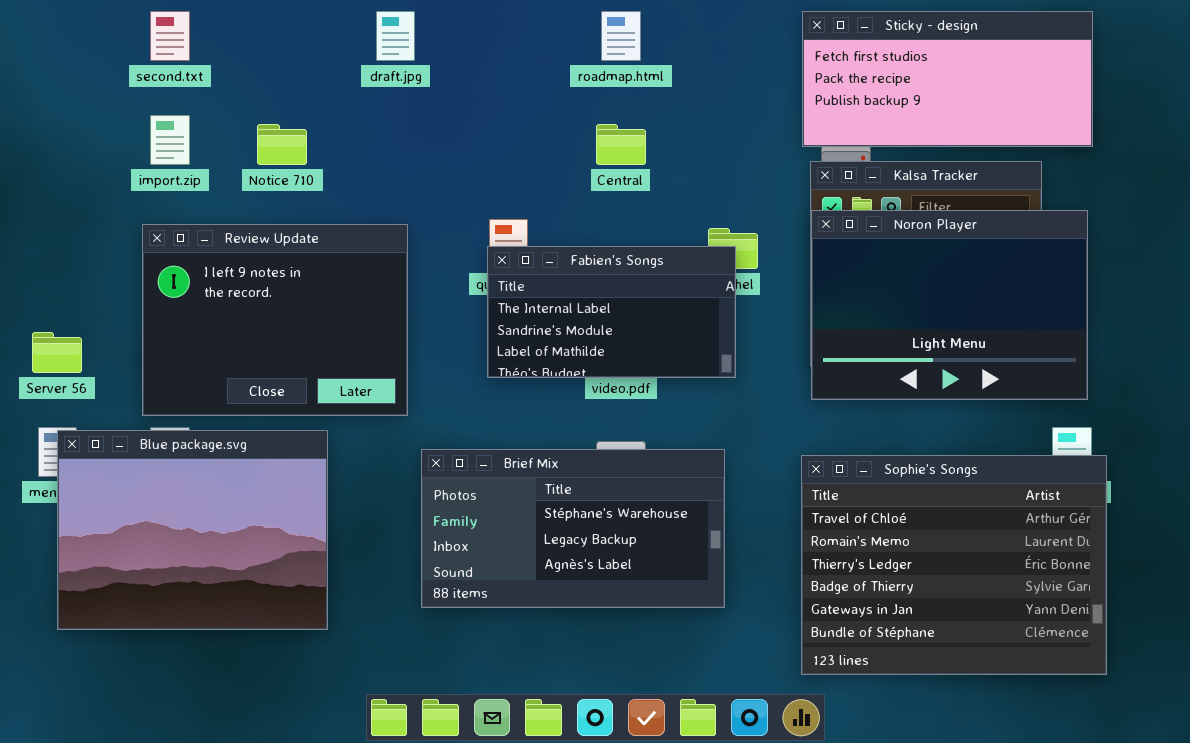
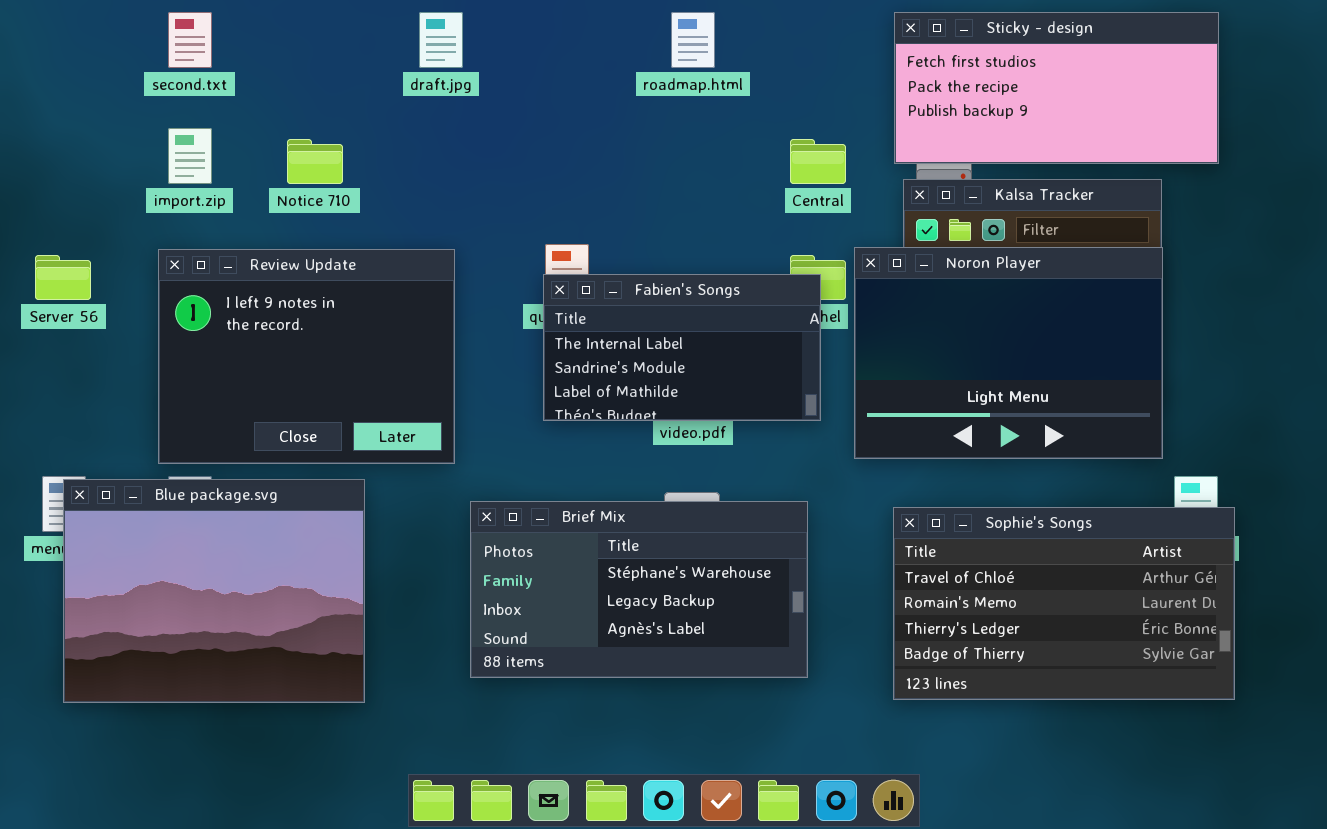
Central: [596,124,646,165] -> [790,139,846,184], moved
Noron Player: [811,210,1088,400] -> [854,247,1163,459], moved
Server 56: [32,332,82,373] -> [35,255,91,300], moved
Sophie's Songs: [801,455,1107,675] -> [893,507,1235,700], resized

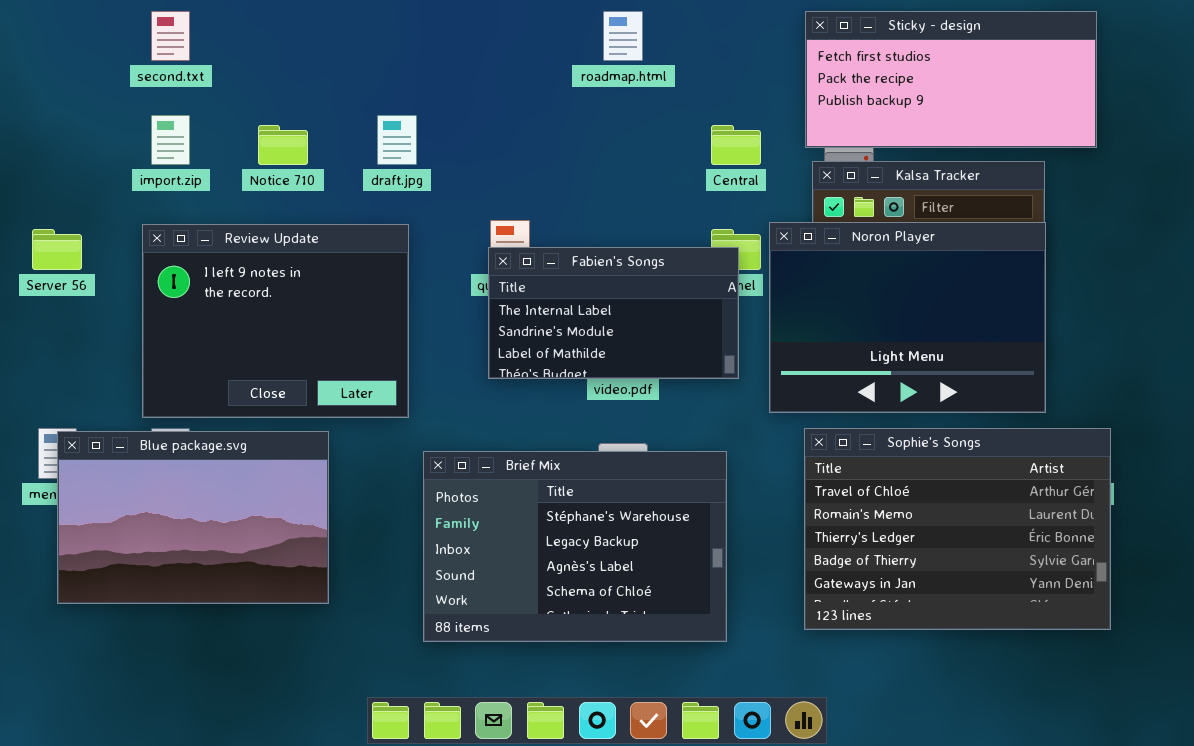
draft.jpg: [419,12,463,68] -> [377,115,417,165], moved
Blue package.svg: [63,479,365,703] -> [57,431,329,604], resized
Brief Mix: [470,501,808,678] -> [423,451,727,642], resized
Sophie's Songs: [893,507,1235,700] -> [804,428,1111,630], resized

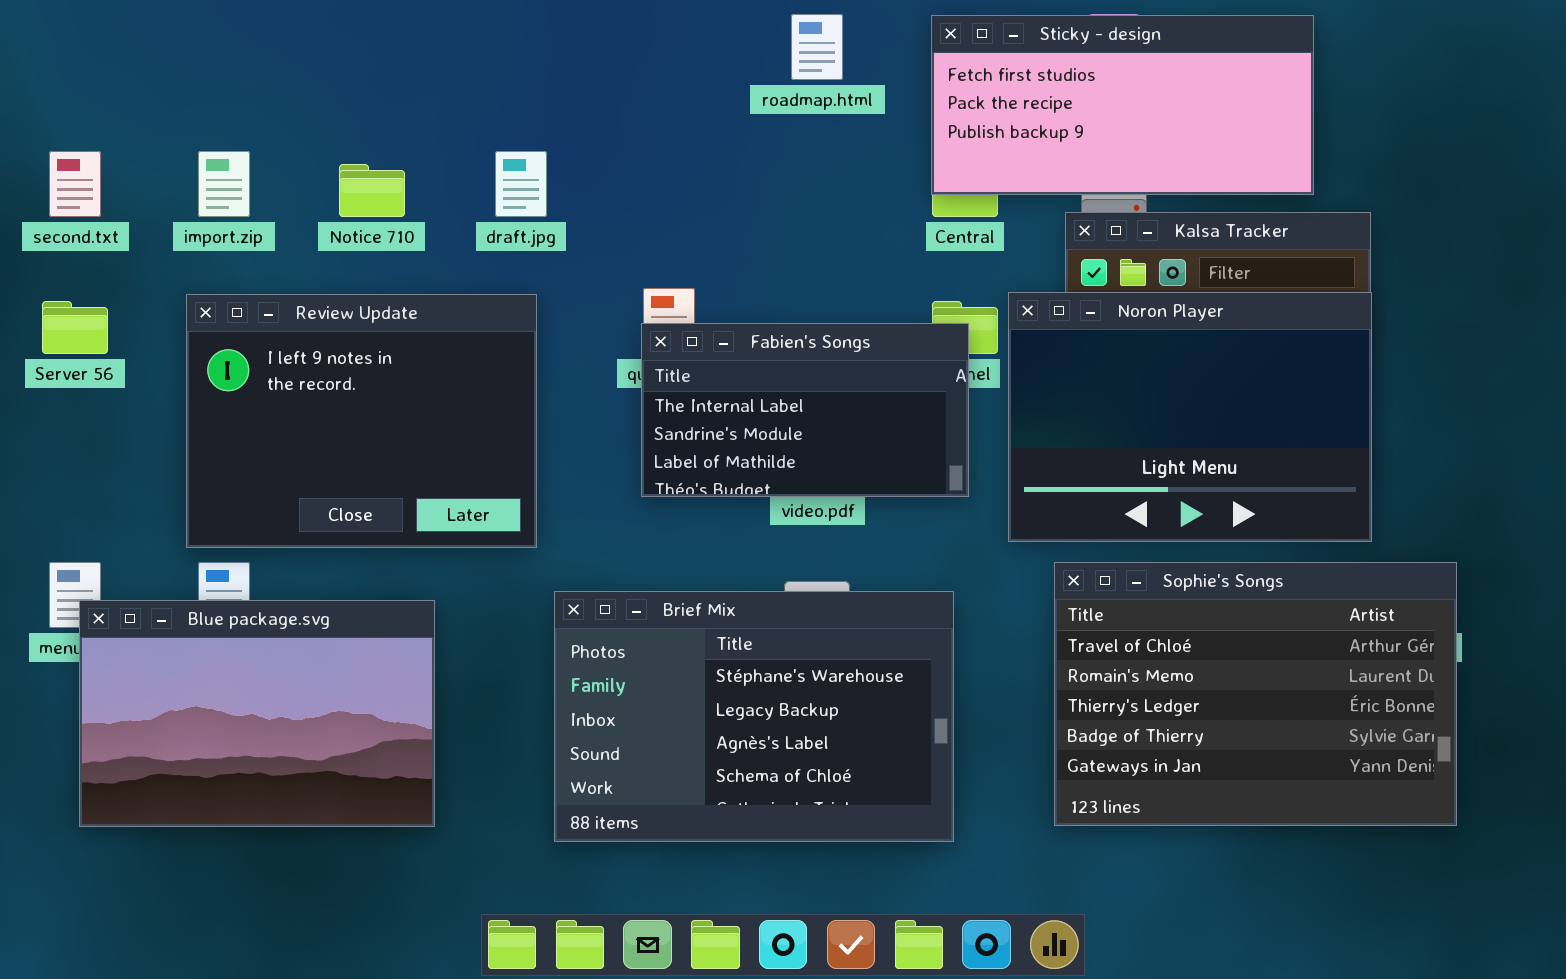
second.txt: [151,11,190,61] -> [49,151,101,217], moved
Sticky - design: [805,11,1097,148] -> [931,15,1314,195], moved
Blue package.svg: [57,431,329,604] -> [79,600,435,827], moved

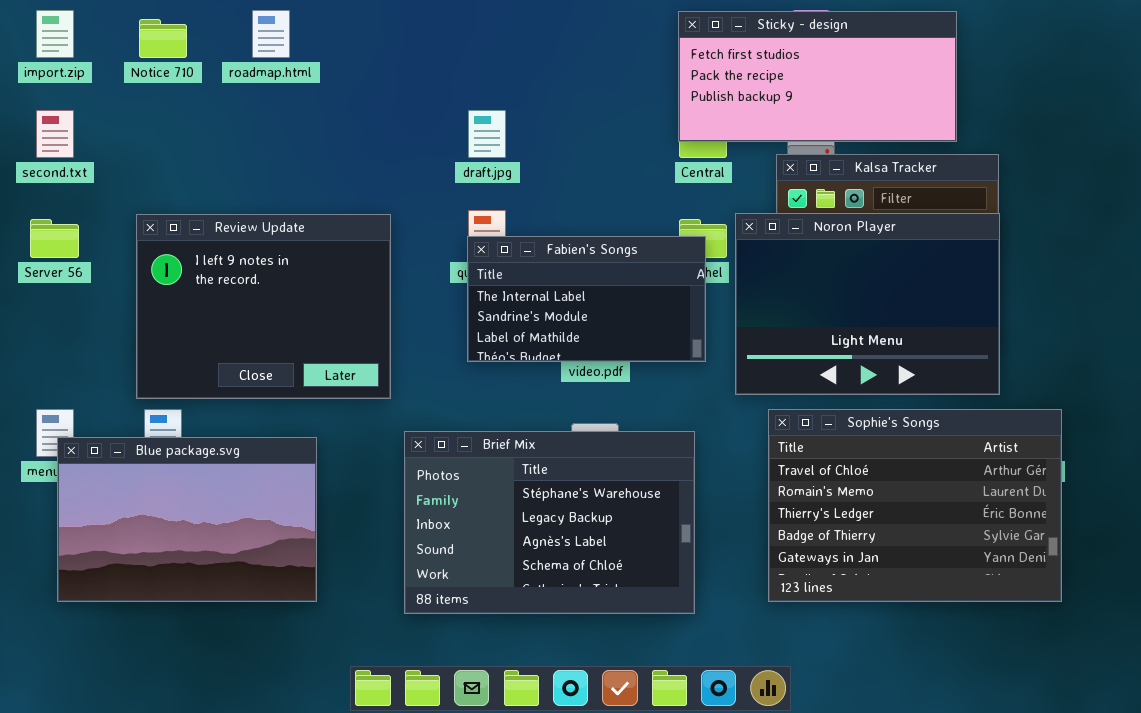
roadmap.html: [791,14,843,80] -> [252,10,290,58], moved
import.zip: [198,151,250,217] -> [36,10,74,58], moved
draft.jpg: [495,151,547,217] -> [468,110,506,158], moved
Notice 710: [339,164,405,217] -> [139,19,187,58], moved

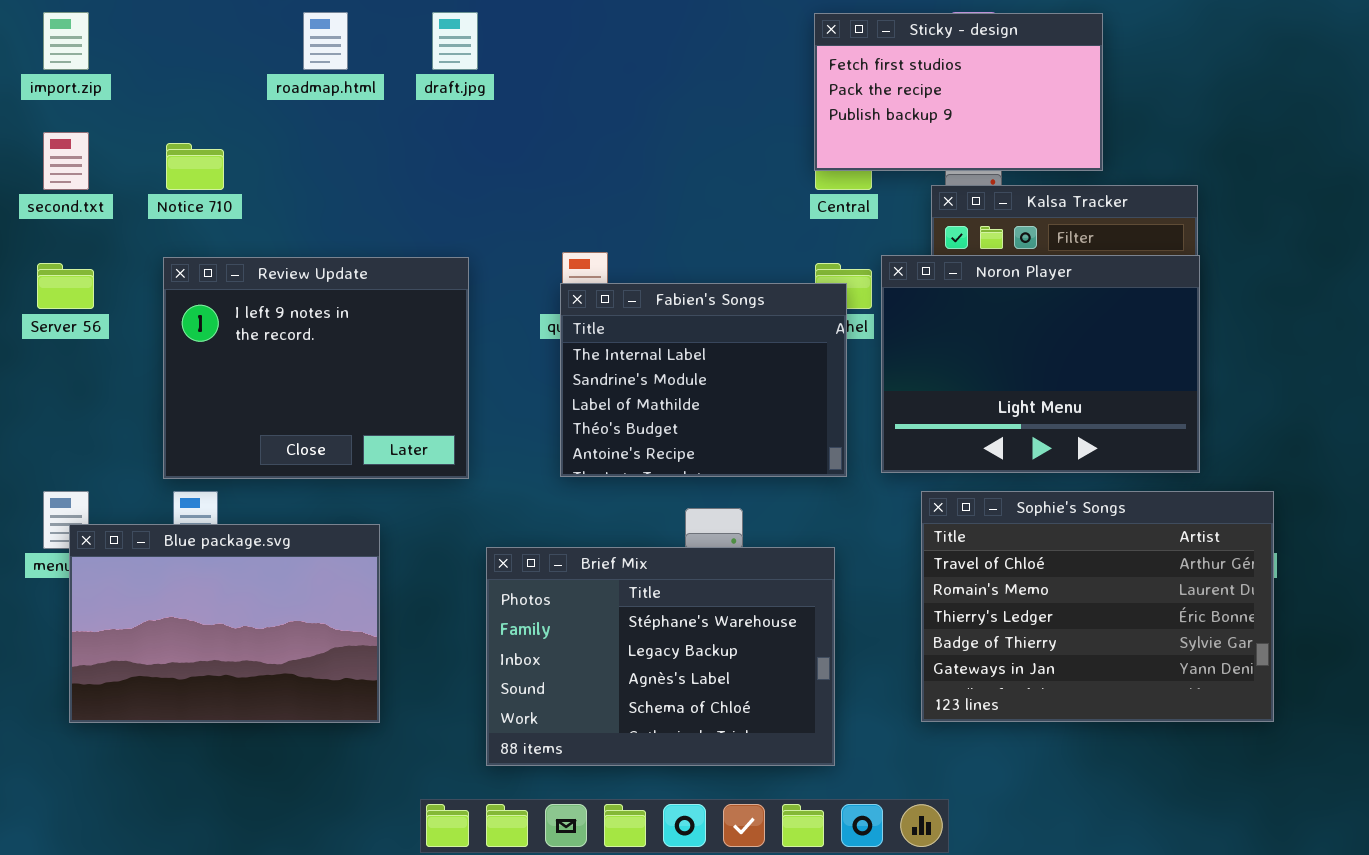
Sticky - design: [678,11,957,142] -> [814,13,1103,171], resized
Notice 710: [139,19,187,58] -> [166,143,224,190], moved
draft.jpg: [468,110,506,158] -> [432,12,478,70], moved
Fabien's Songs: [467,236,706,362] -> [560,283,847,477], resized
Brief Mix: [404,431,695,614] -> [486,547,835,766], moved

